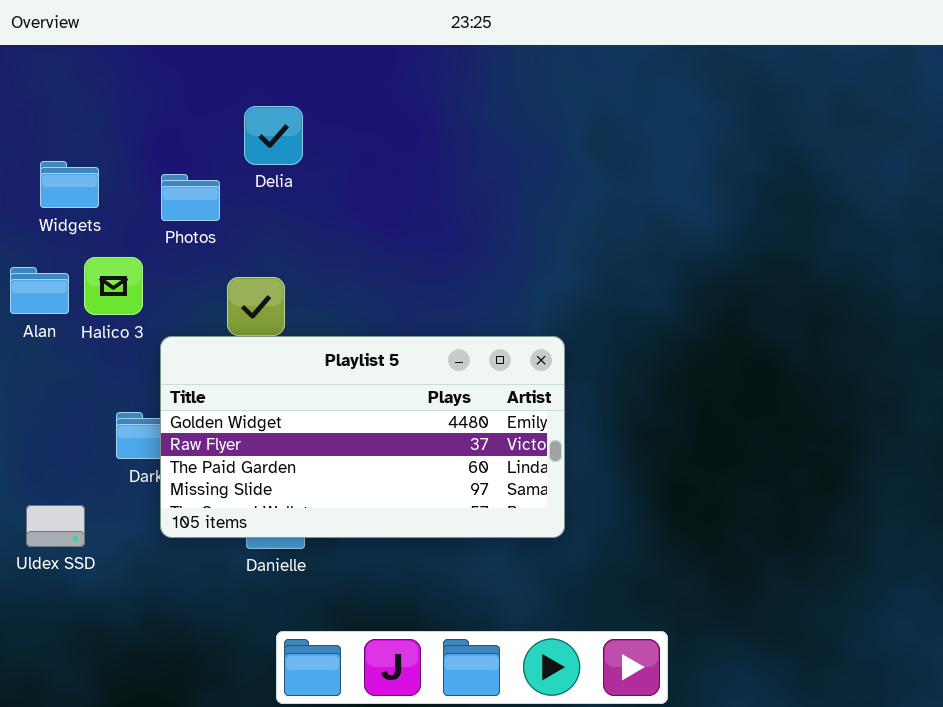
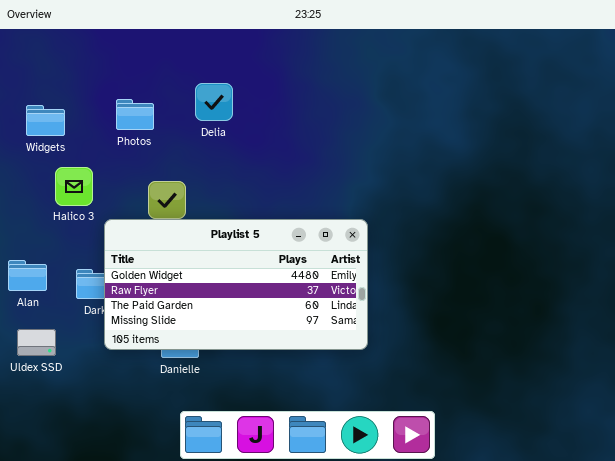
Delia: [244,106,303,165] -> [195,83,233,121], moved
Photos: [161,174,220,221] -> [116,99,154,130], moved
Alan: [10,267,69,314] -> [8,260,47,291], moved

